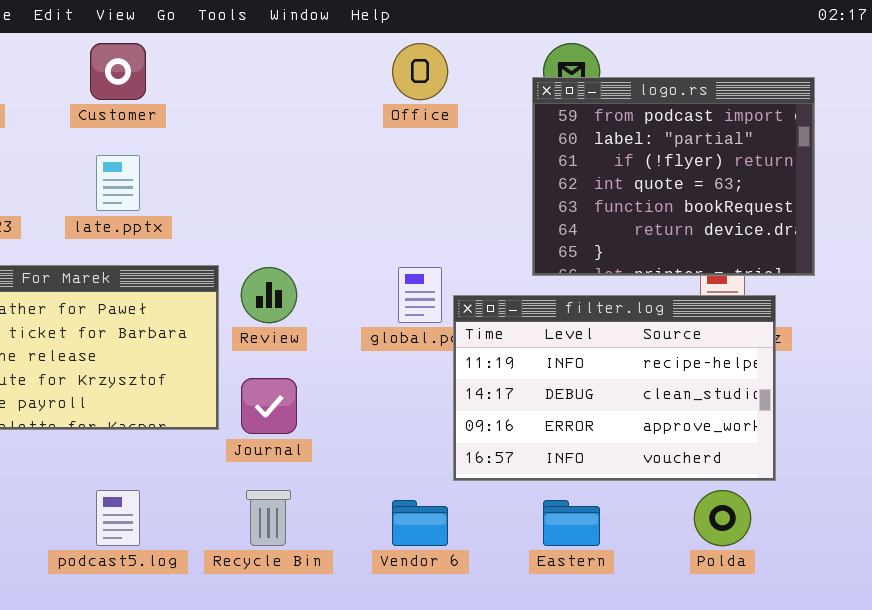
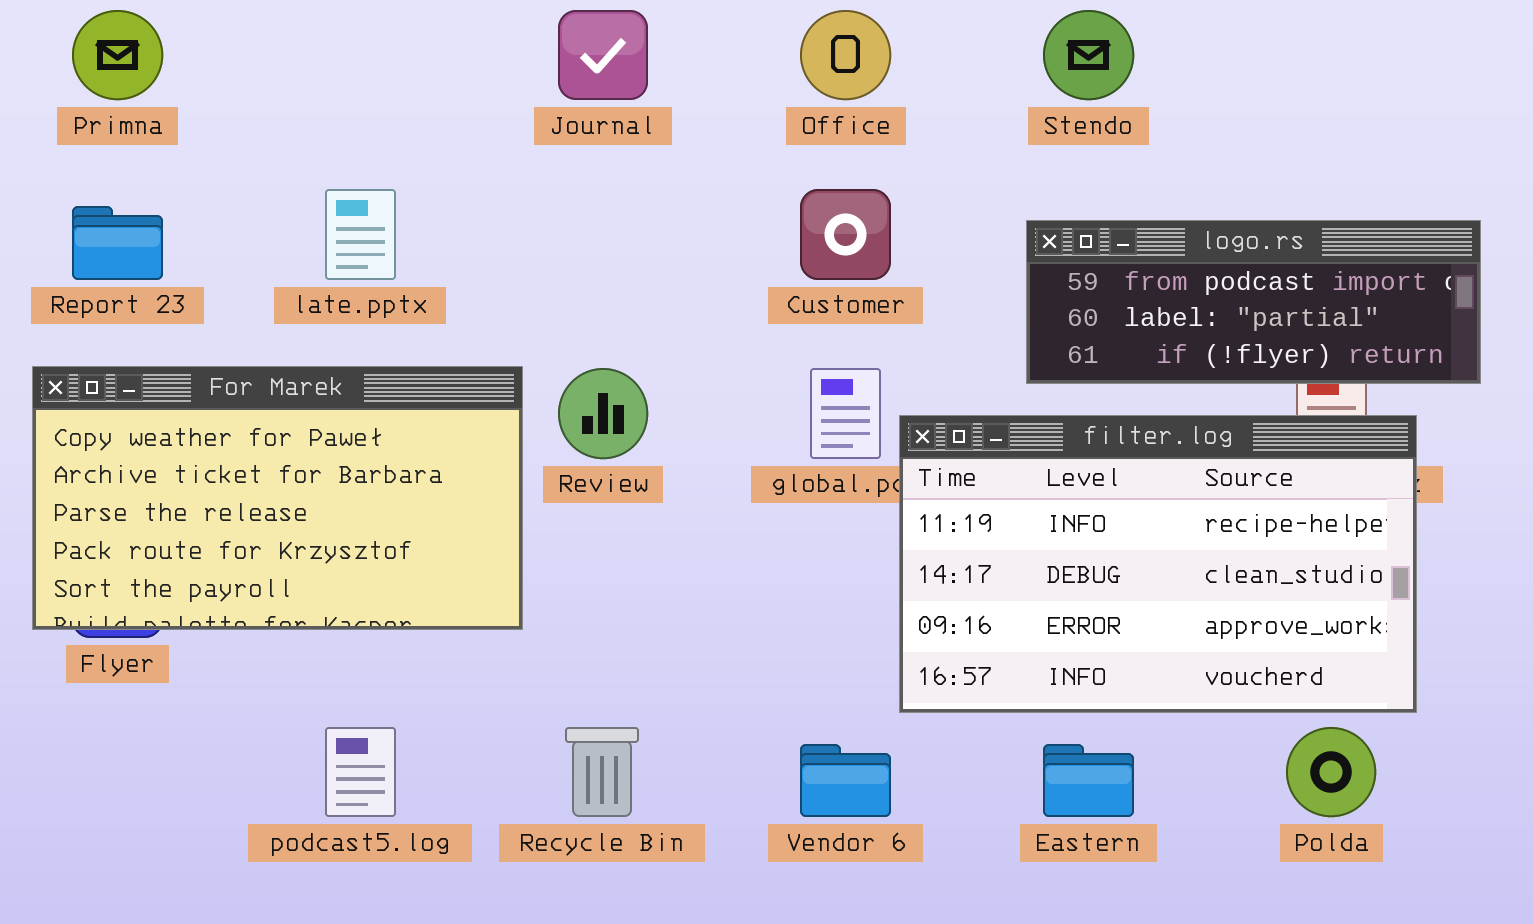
Customer: [90,43,146,100] -> [800,189,891,280], moved
logo.rs: [532,77,815,276] -> [1026,220,1481,384], resized
Journal: [241,378,297,434] -> [558,10,648,100], moved

